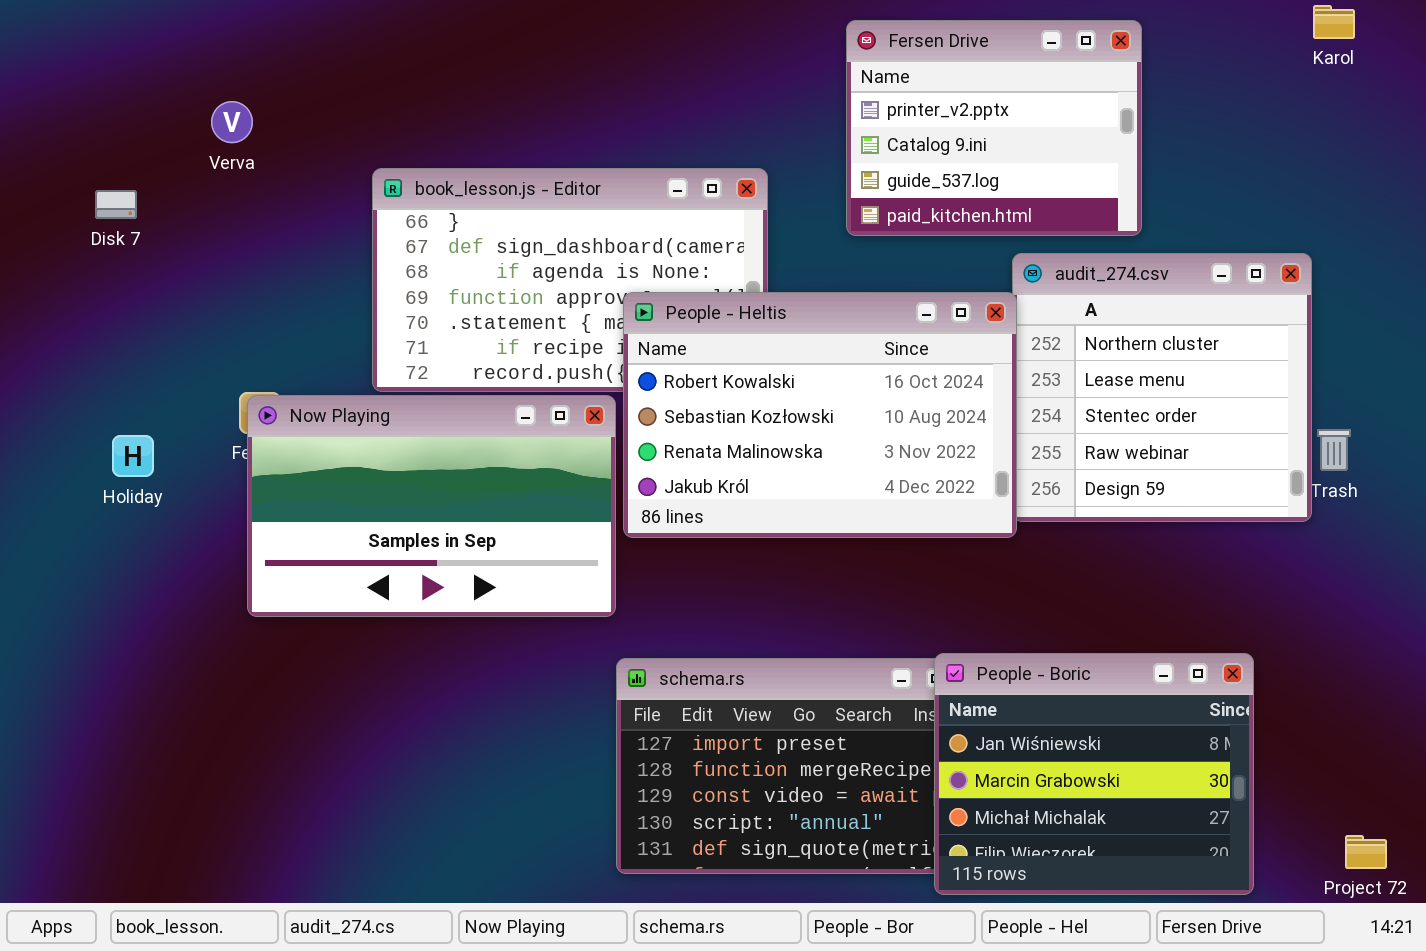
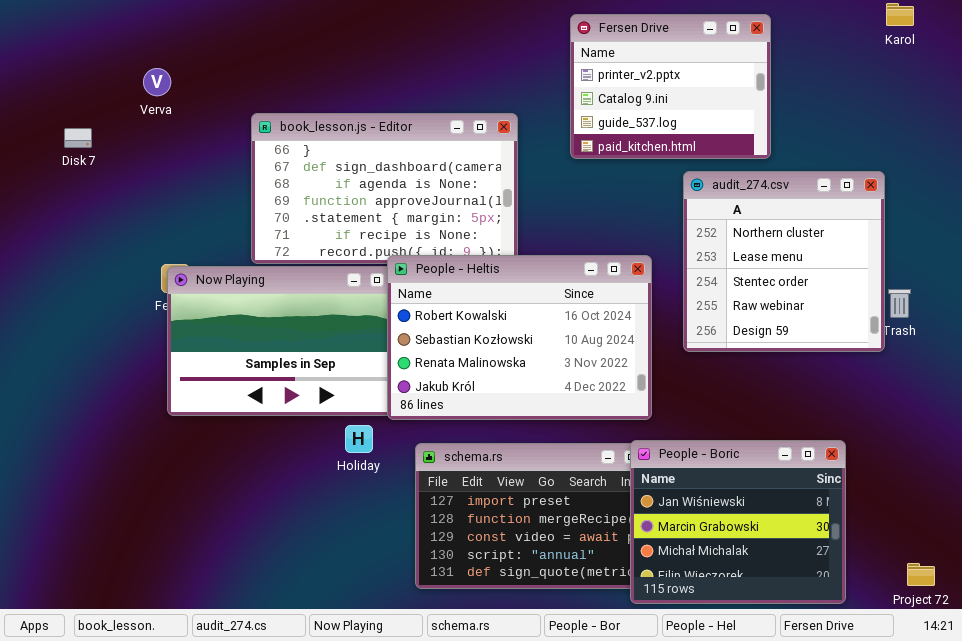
People - Heltis: [623,292,1017,538] -> [387,255,652,420], moved
Holiday: [112,435,154,477] -> [345,425,373,453], moved

